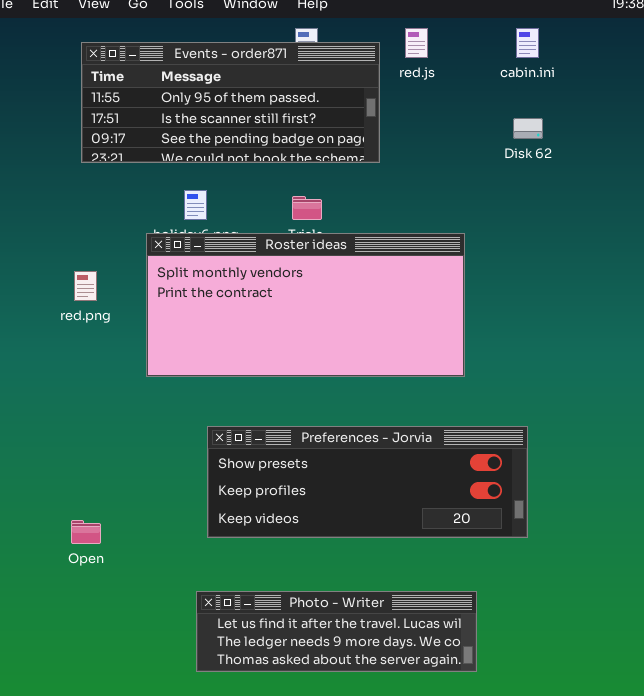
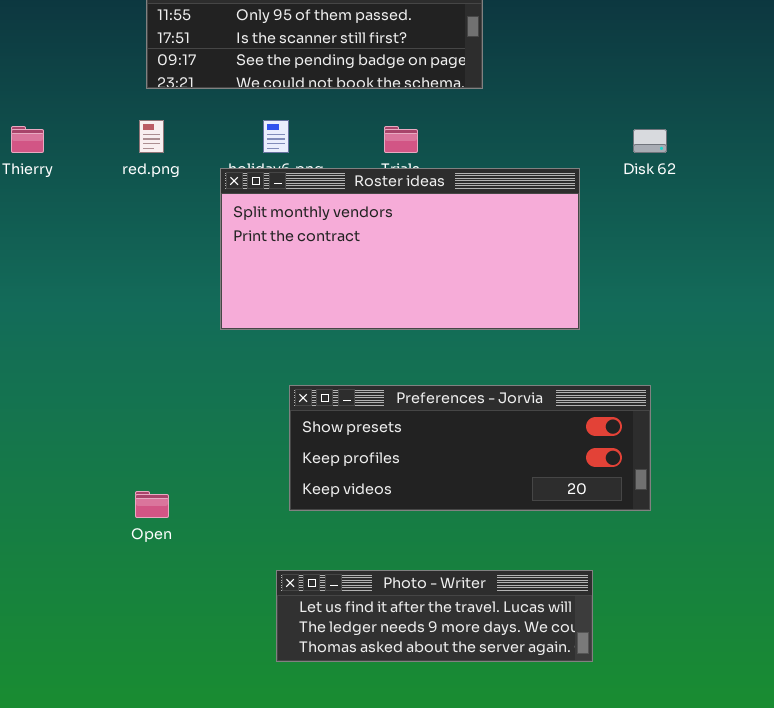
Disk 62: [513,118,543,139] -> [633,129,667,153], moved
red.png: [74,271,97,301] -> [139,120,164,153], moved

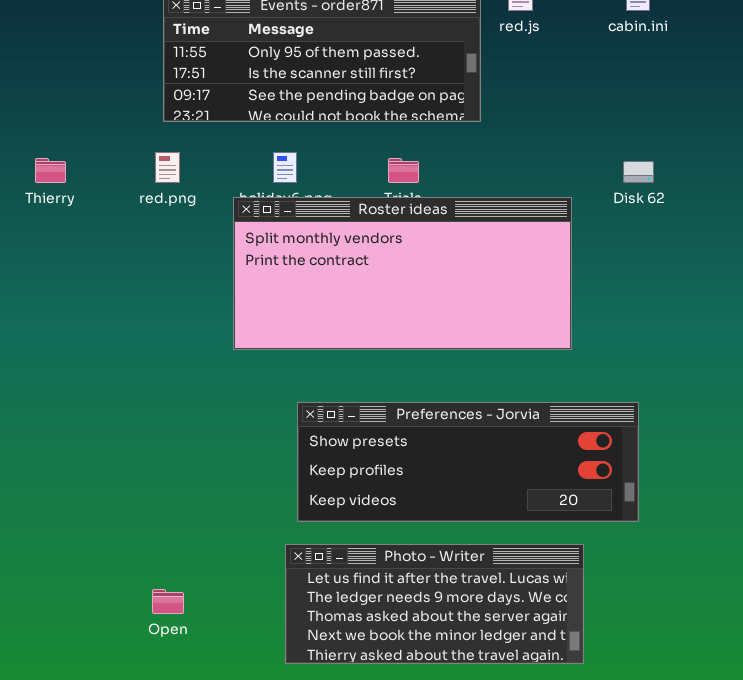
Open: [135,491,169,518] -> [152,589,184,614], moved
Photo - Writer: [276,570,593,662] -> [285,544,584,664], resized

